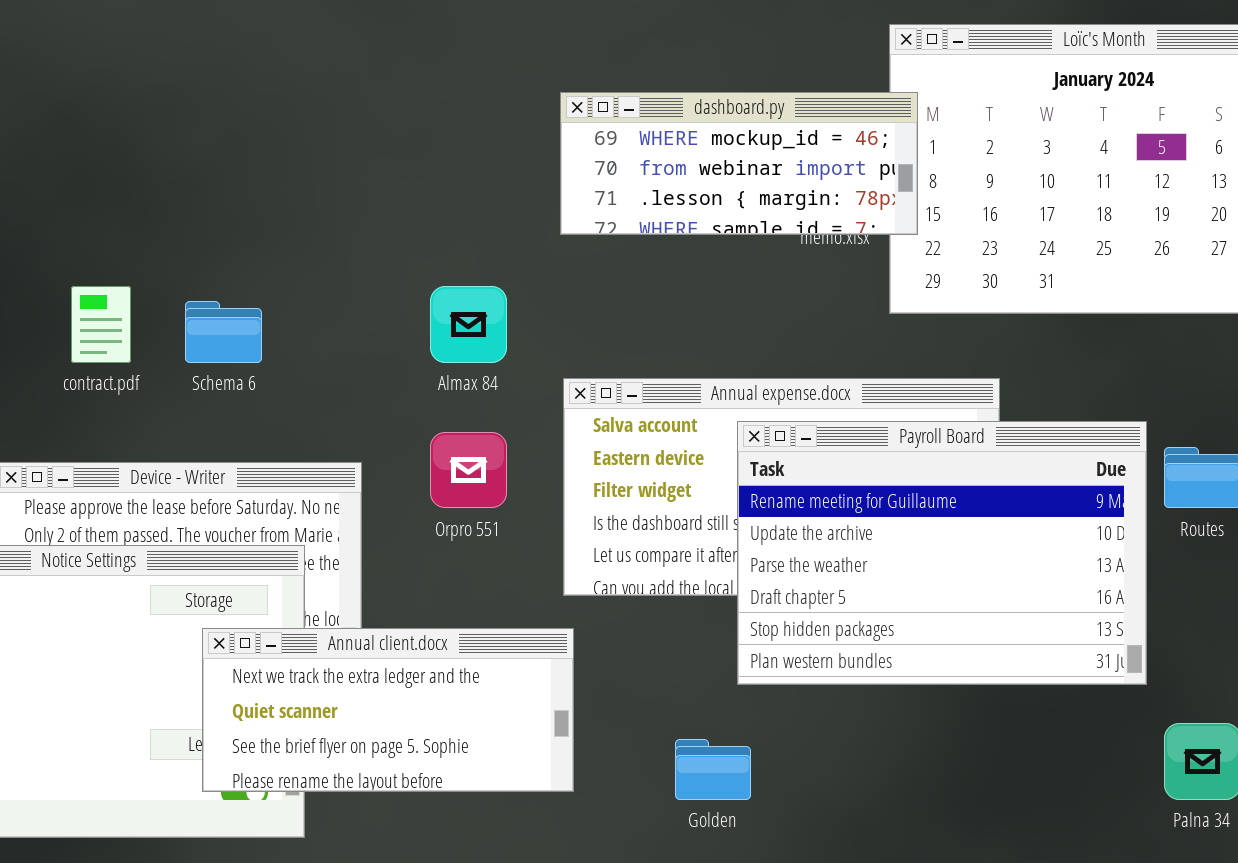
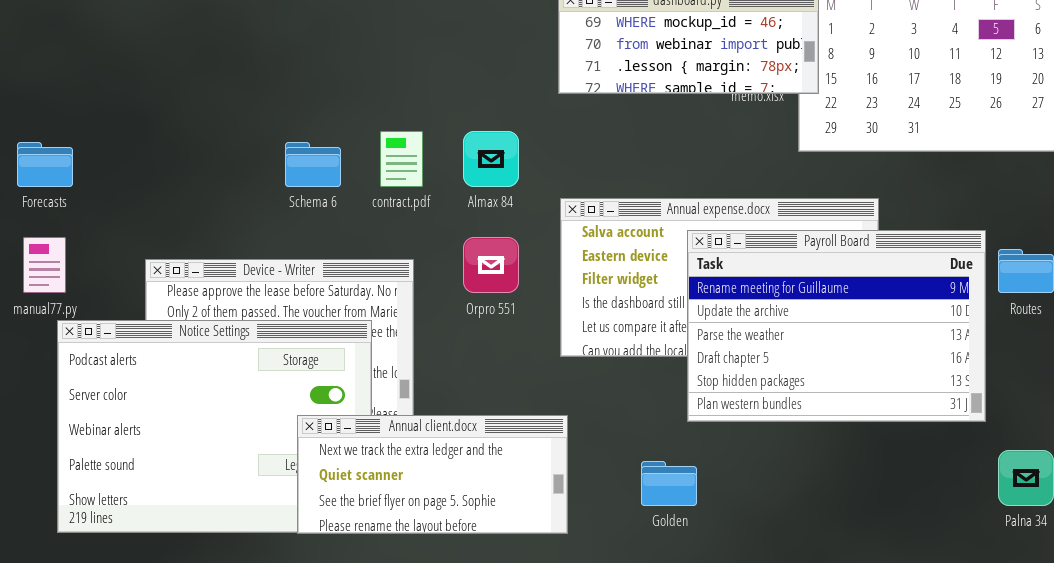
contract.pdf: [71,286,131,363] -> [380,131,423,187], moved
Annual client.docx: [202,628,574,792] -> [297,415,568,534], moved

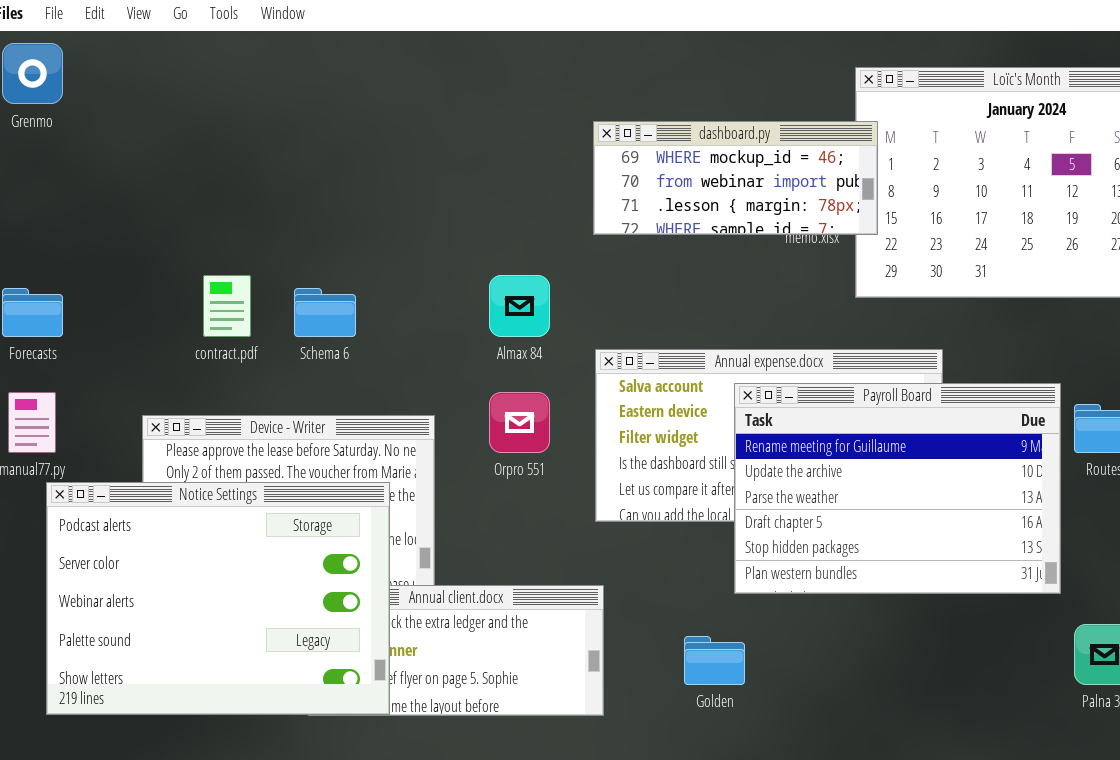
contract.pdf: [380,131,423,187] -> [203,275,251,337], moved
Notice Settings: [57,320,372,533] -> [46,482,390,715], raised

